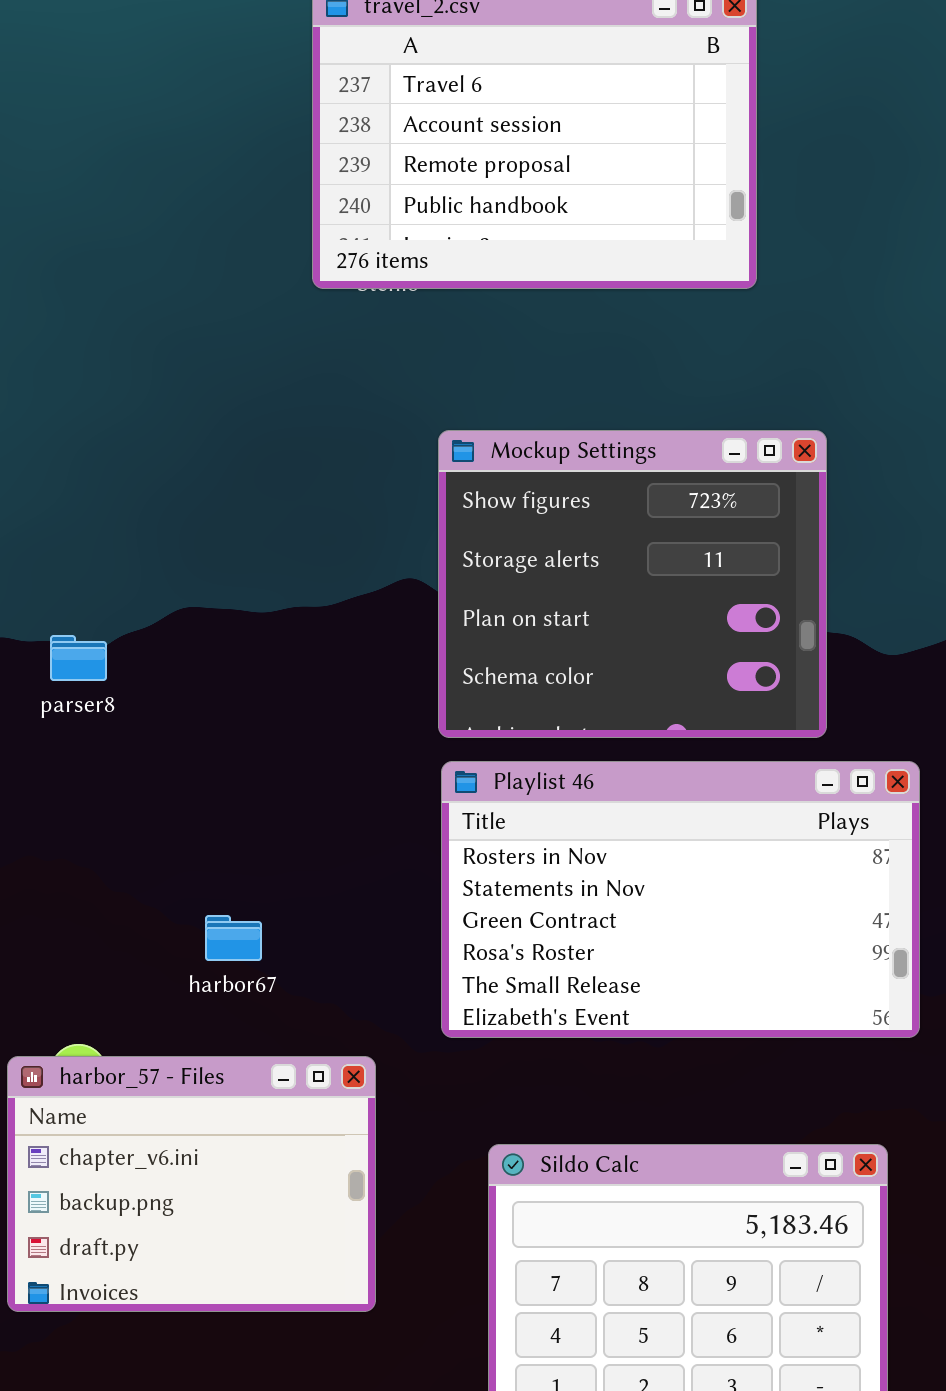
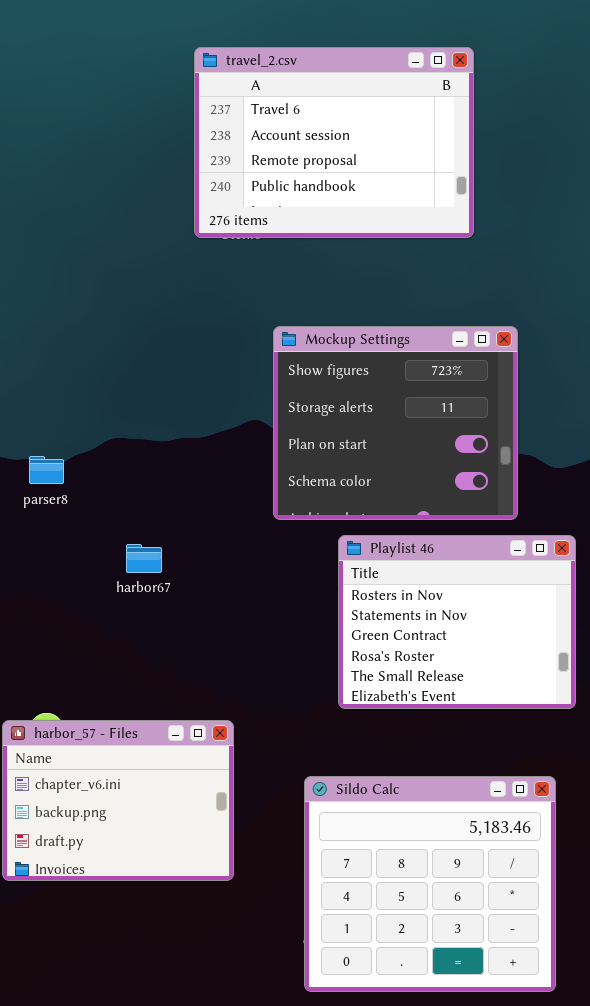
Playlist 46: [441,761,920,1038] -> [338,535,576,709], resized
harbor67: [205,915,262,961] -> [126,544,162,573], moved

